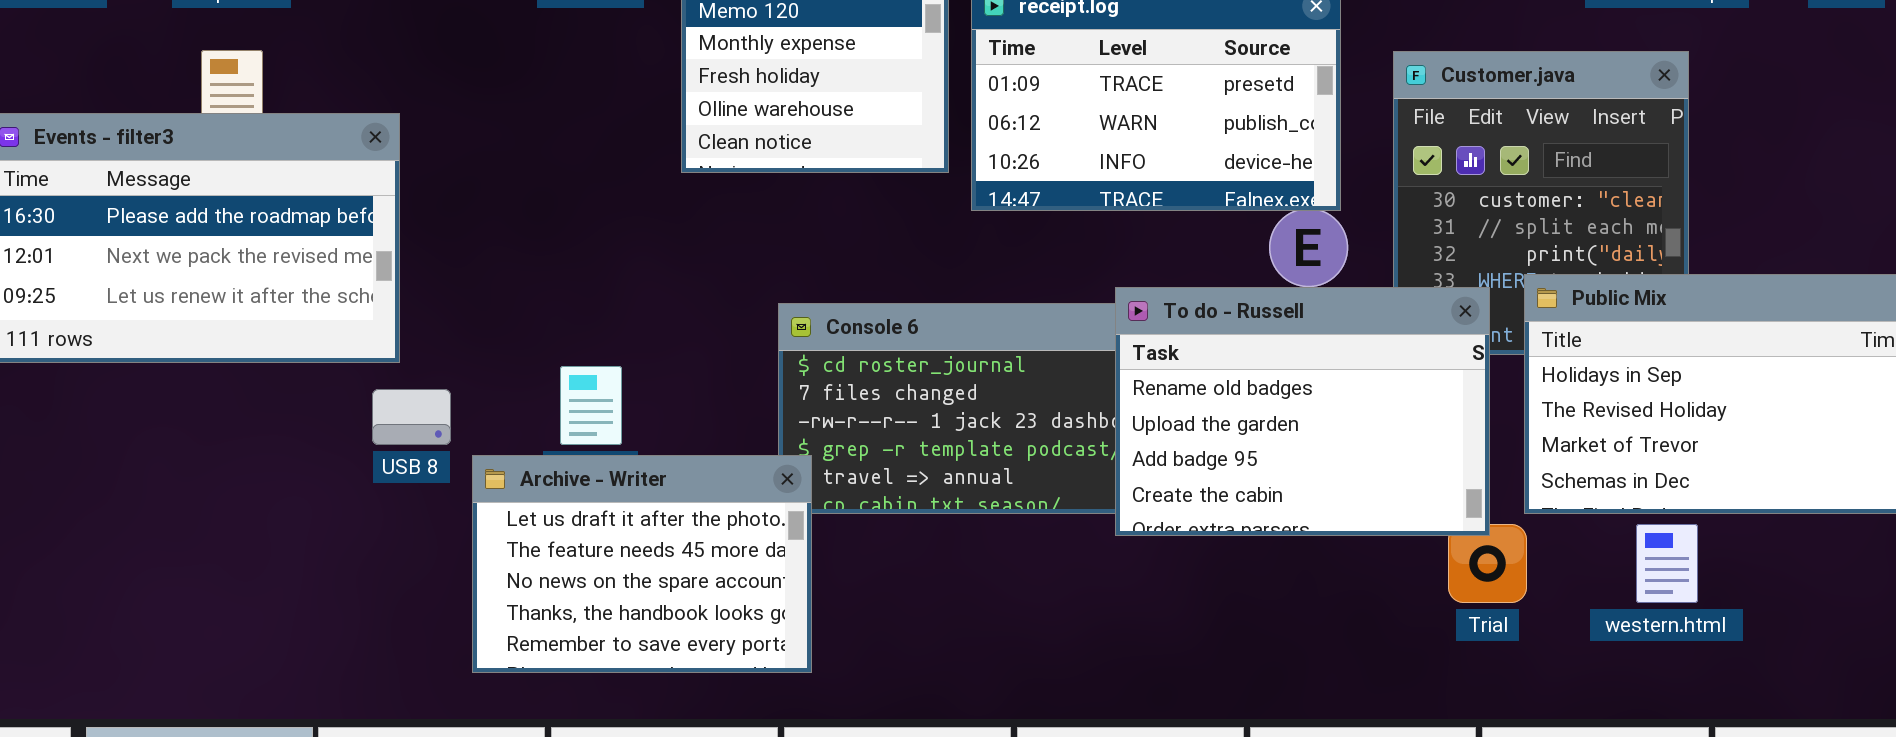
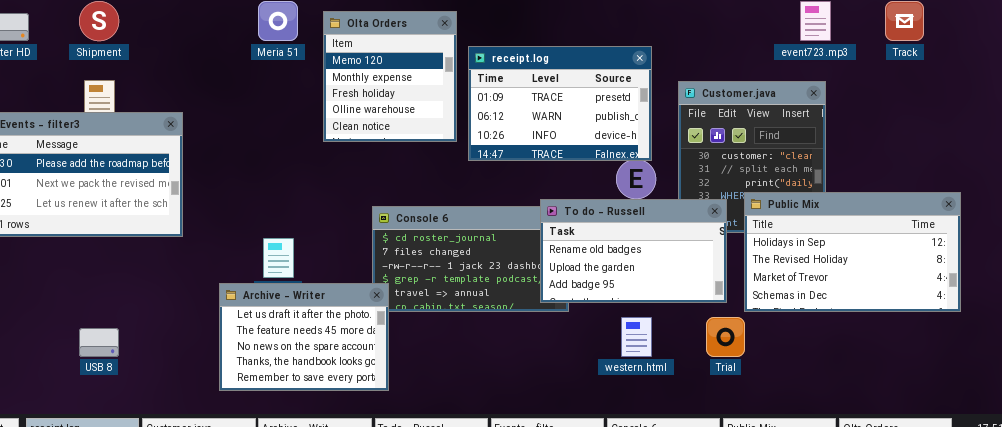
To do - Russell: [1115,287,1490,536] -> [540,199,727,303], resized
USB 8: [372,389,451,445] -> [79,328,119,357], moved
western.html: [1636,524,1698,603] -> [621,317,652,357], moved

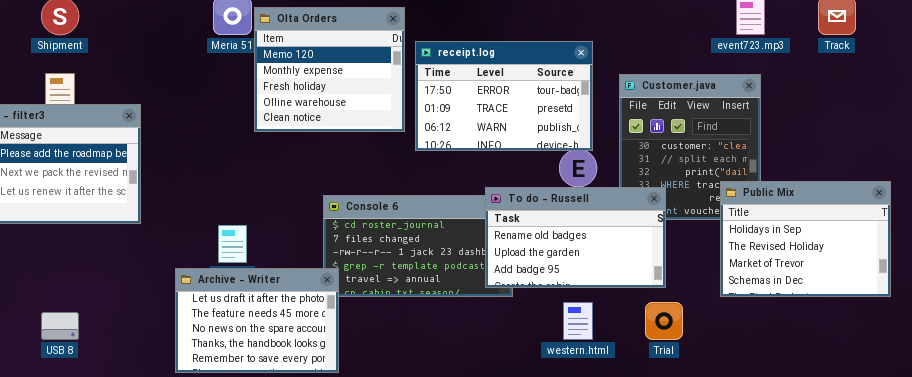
Olta Orders: [323,11,457,142] -> [254,7,405,132], resized
receipt.log: [468,46,652,161] -> [415,41,593,151], scrolled up 1 row
Public Mix: [744,192,961,312] -> [720,181,891,297], resized

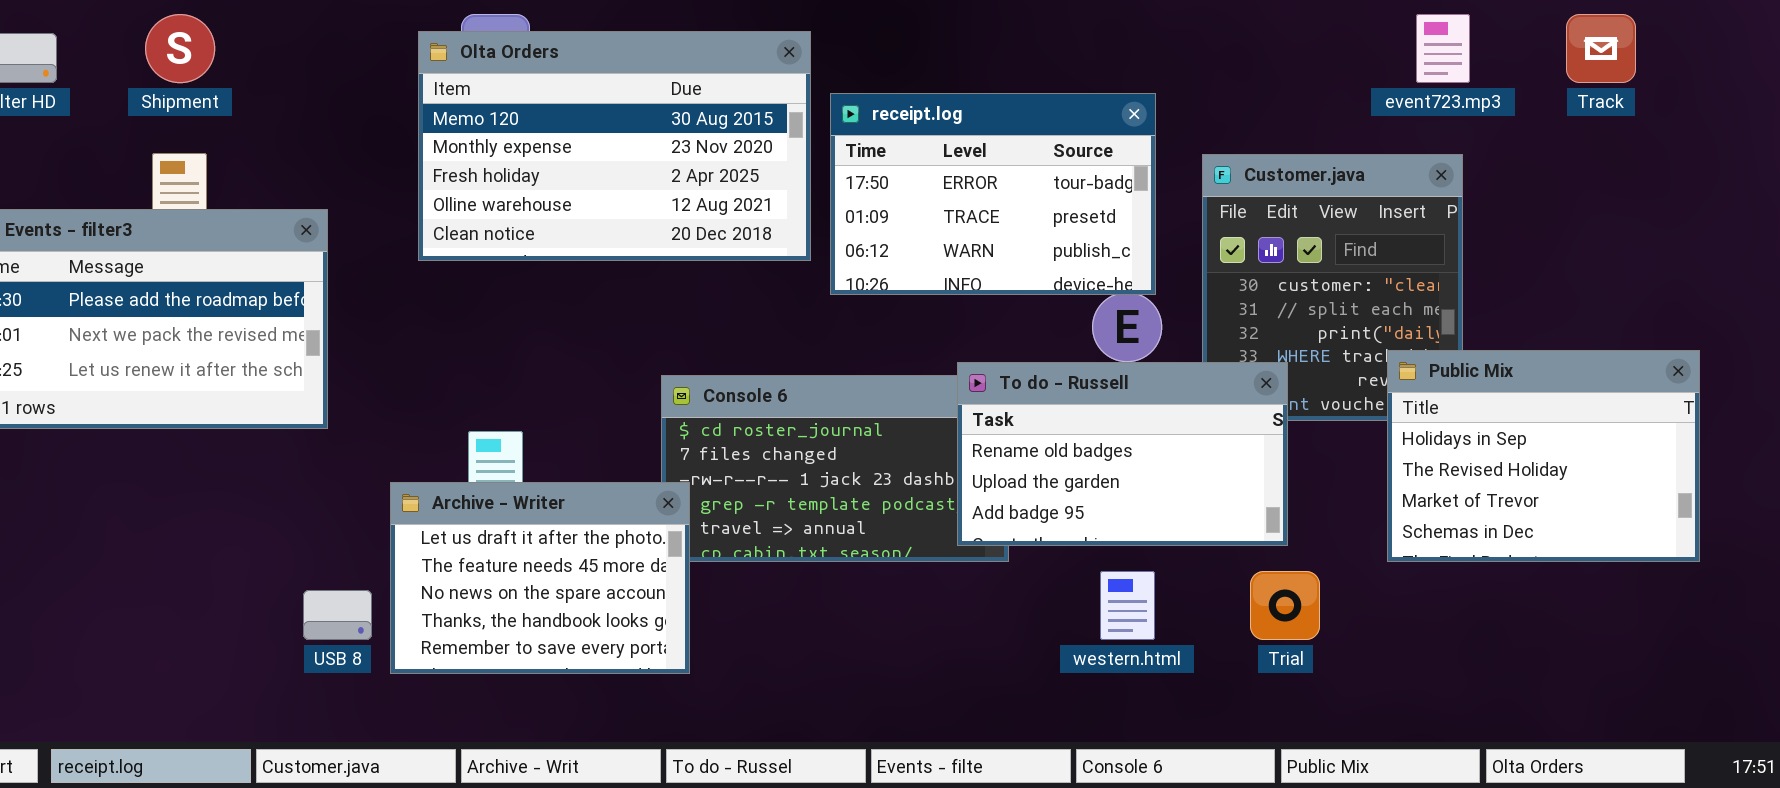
Olta Orders: [254,7,405,132] -> [418,31,811,261], resized
Archive - Writer: [175,268,339,373] -> [390,482,690,674], moved
USB 8: [41,312,79,340] -> [303,590,372,640], moved

